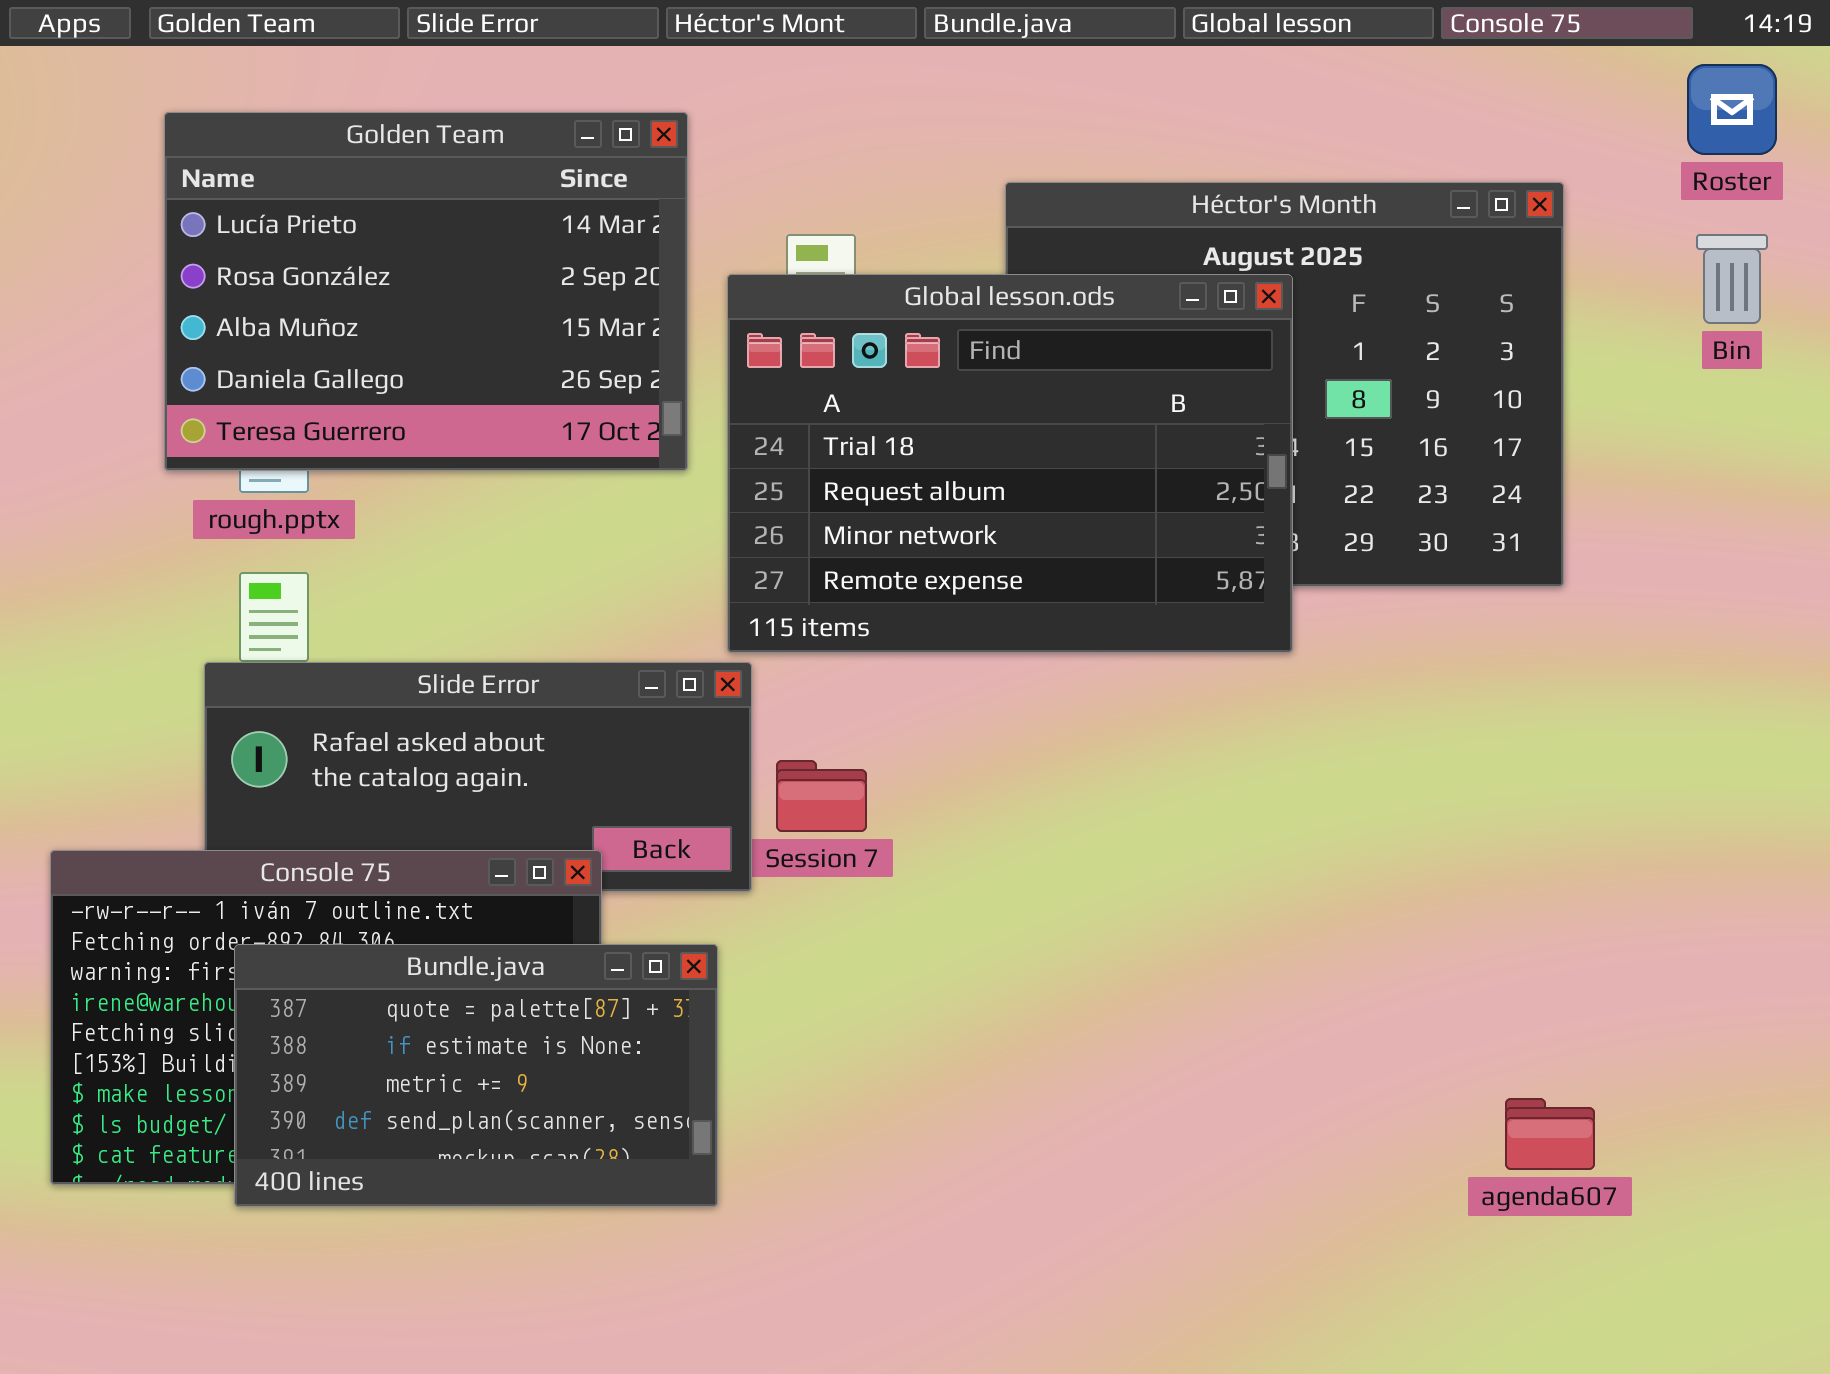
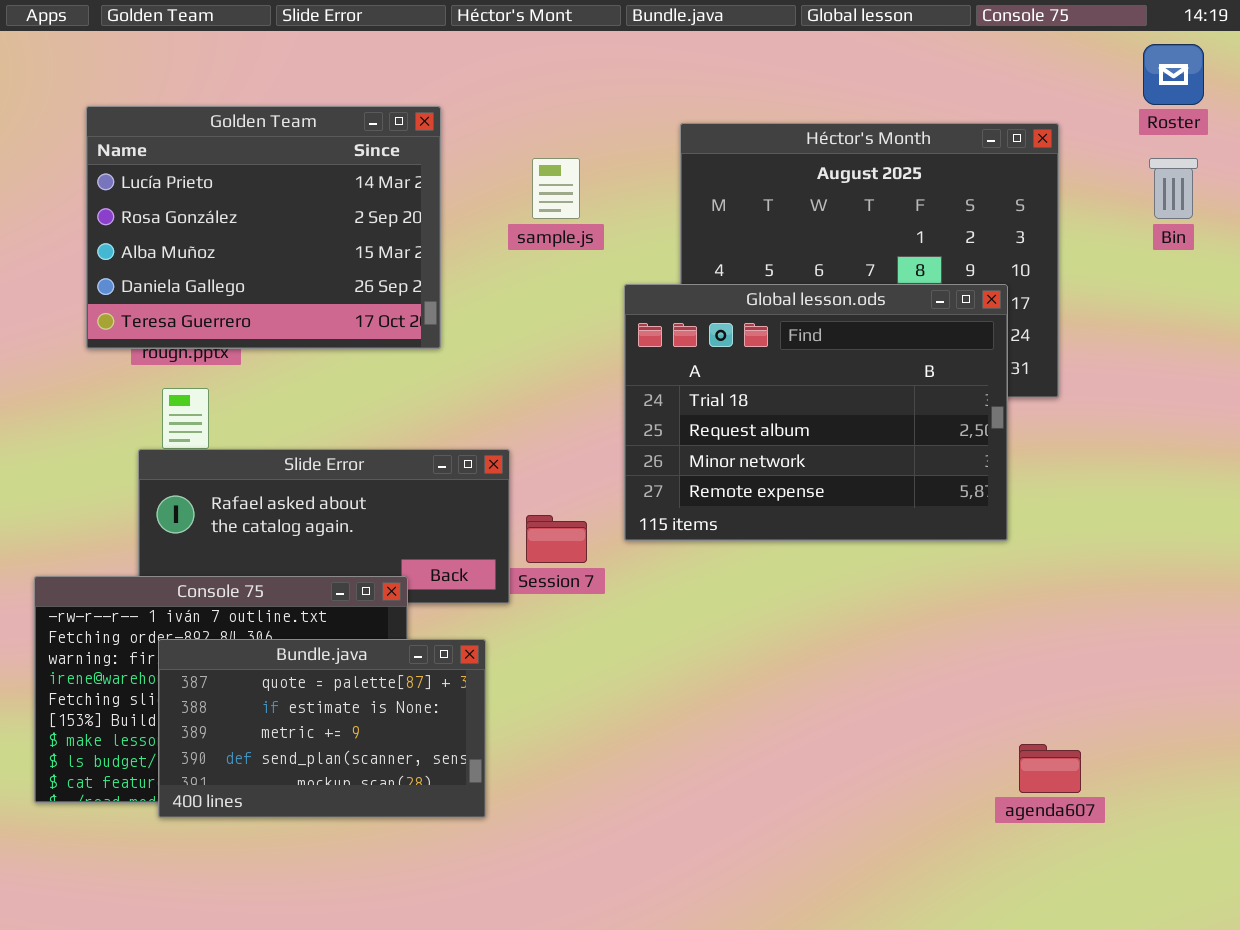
Golden Team: [164,112,688,471] -> [86,106,441,349], moved
Global lesson.ods: [727,274,1293,653] -> [624,284,1008,541], moved

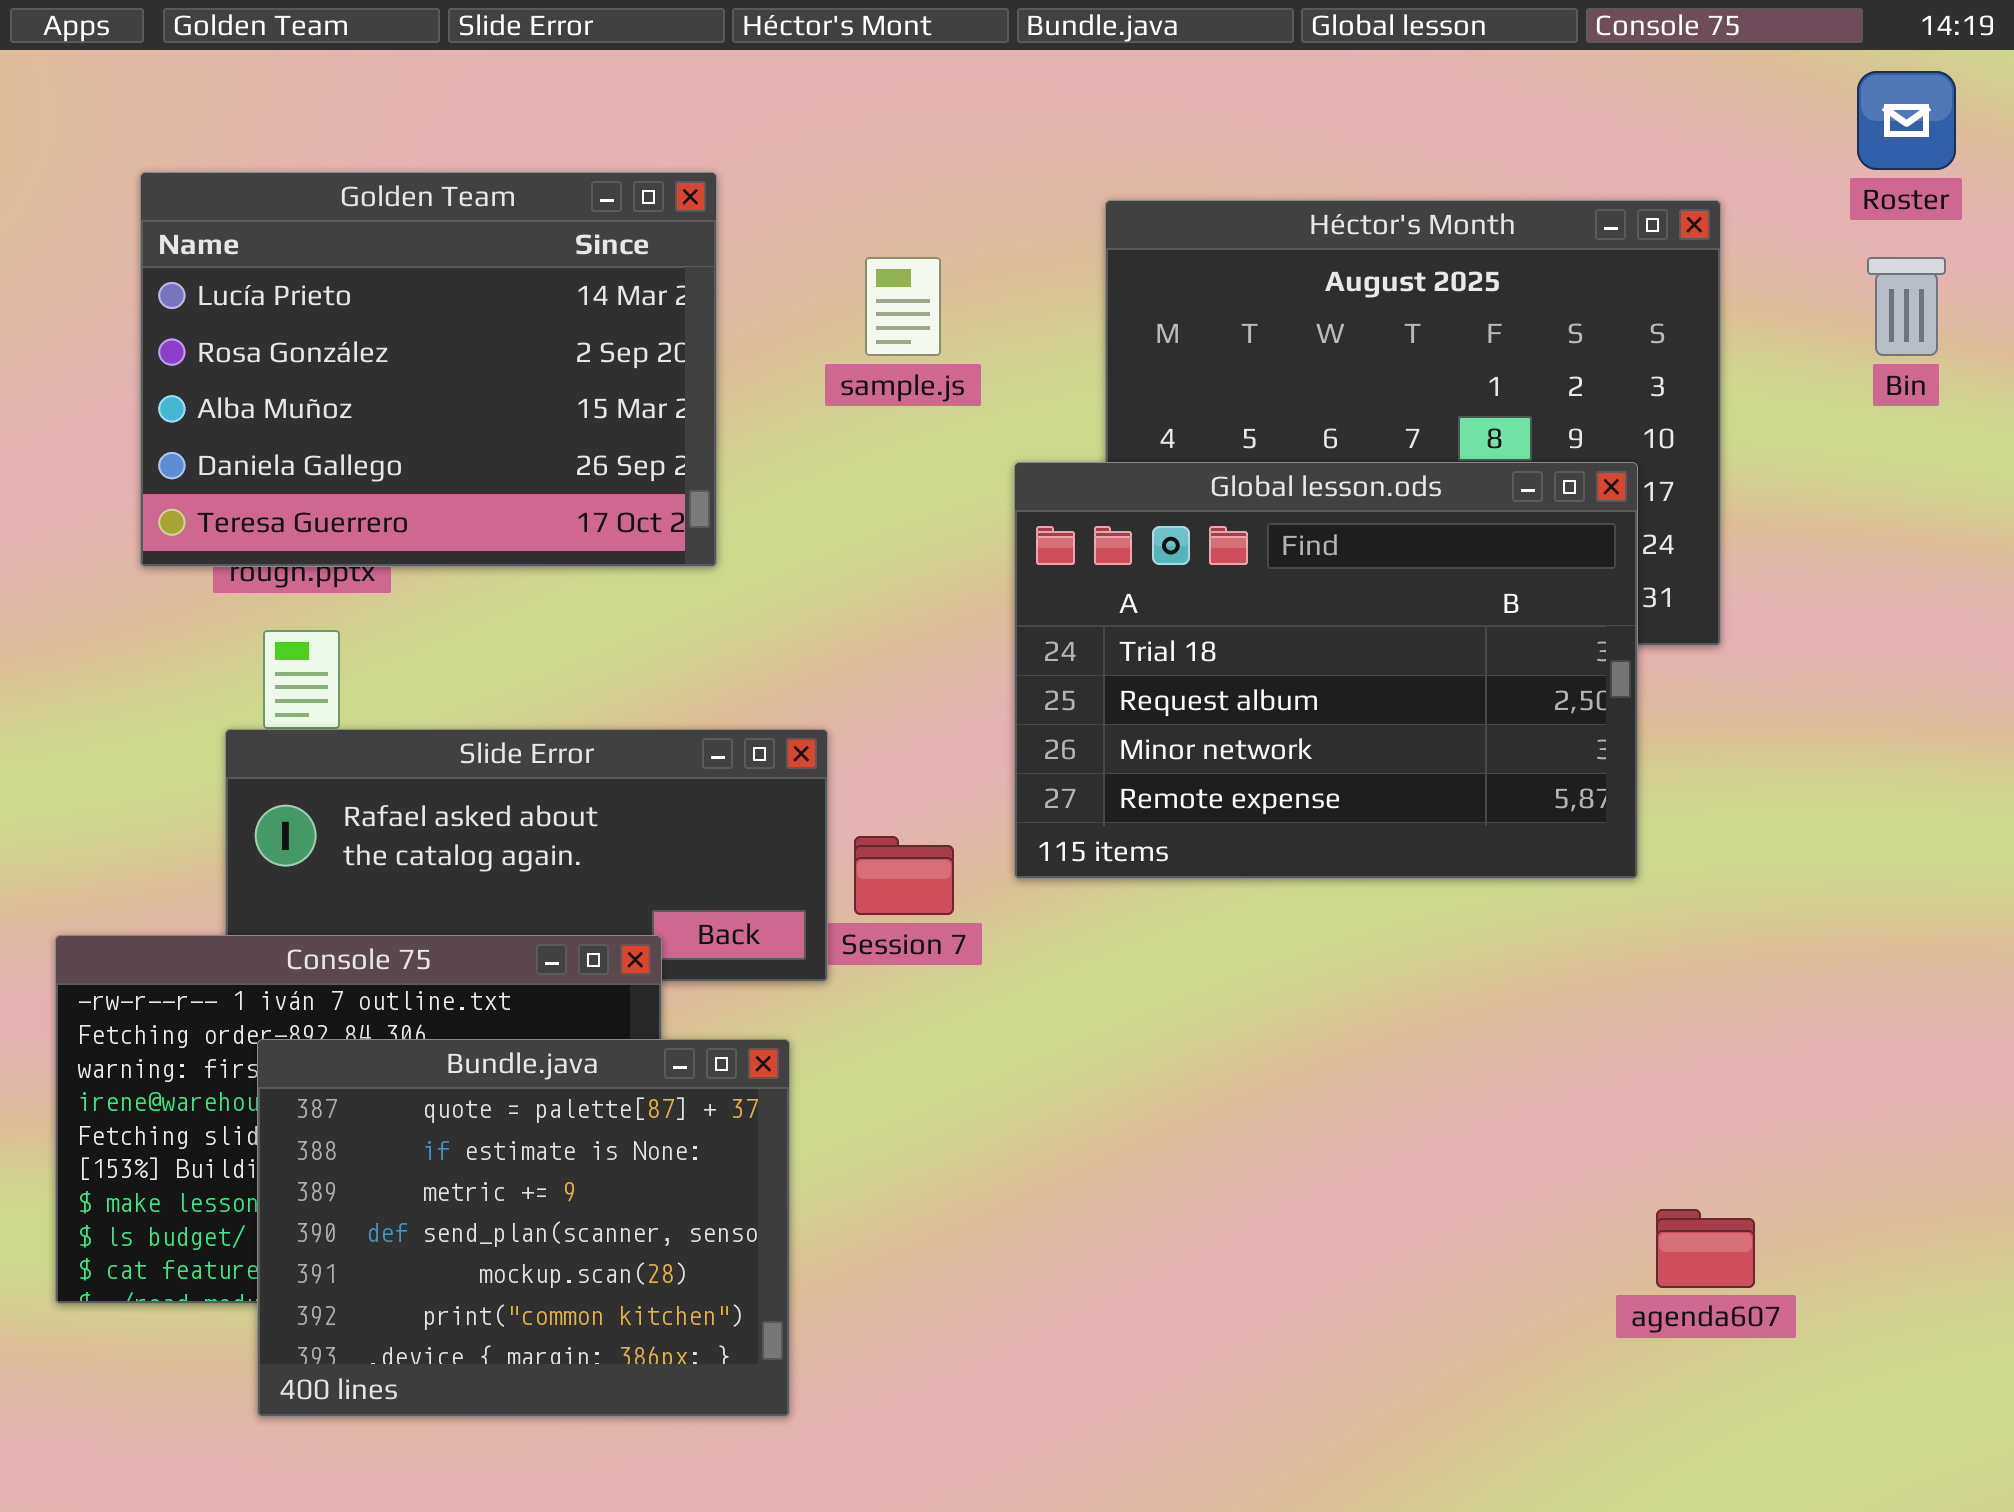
Bundle.java: [158,639,486,818] -> [257,1039,790,1417], resized

